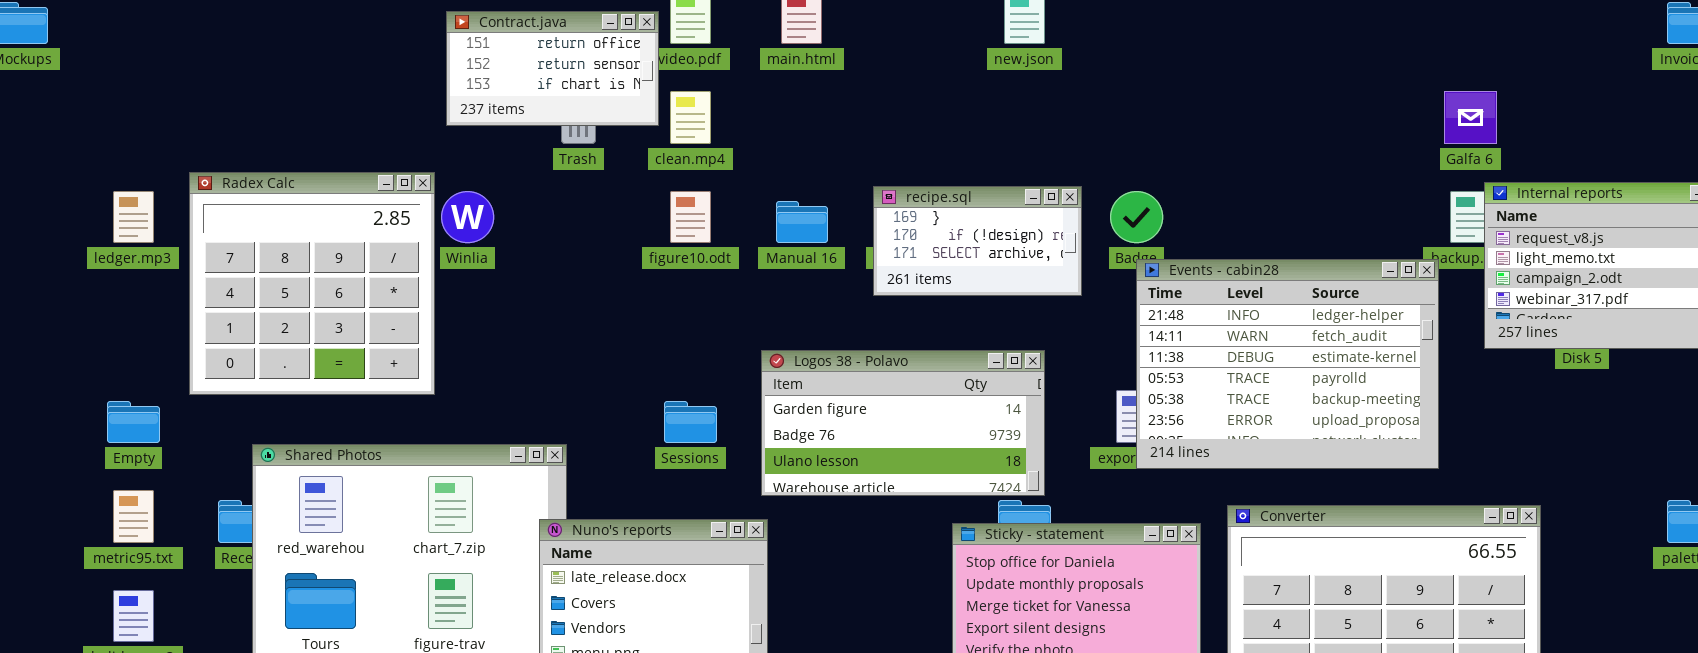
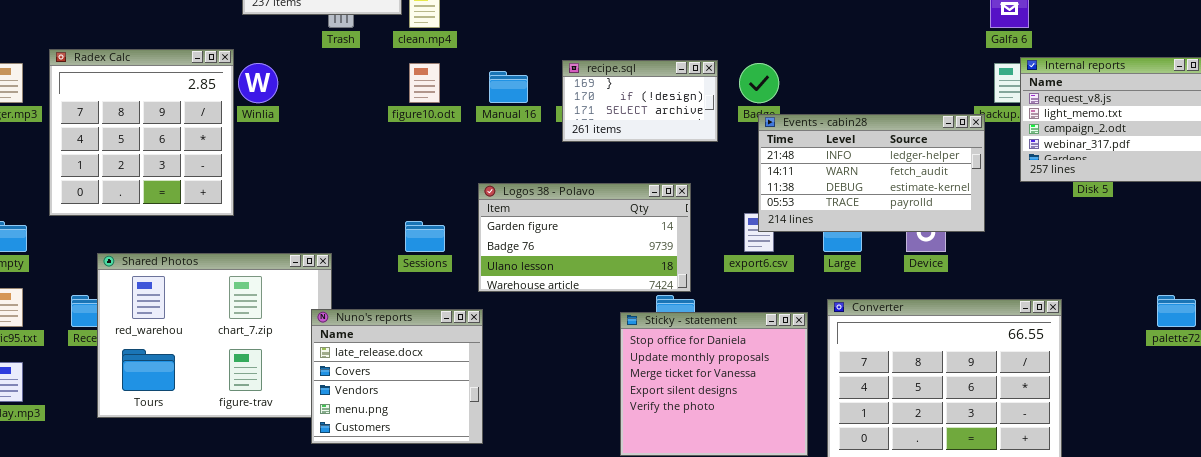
Events - cabin28: [1136,259,1439,469] -> [758,114,985,232], resized

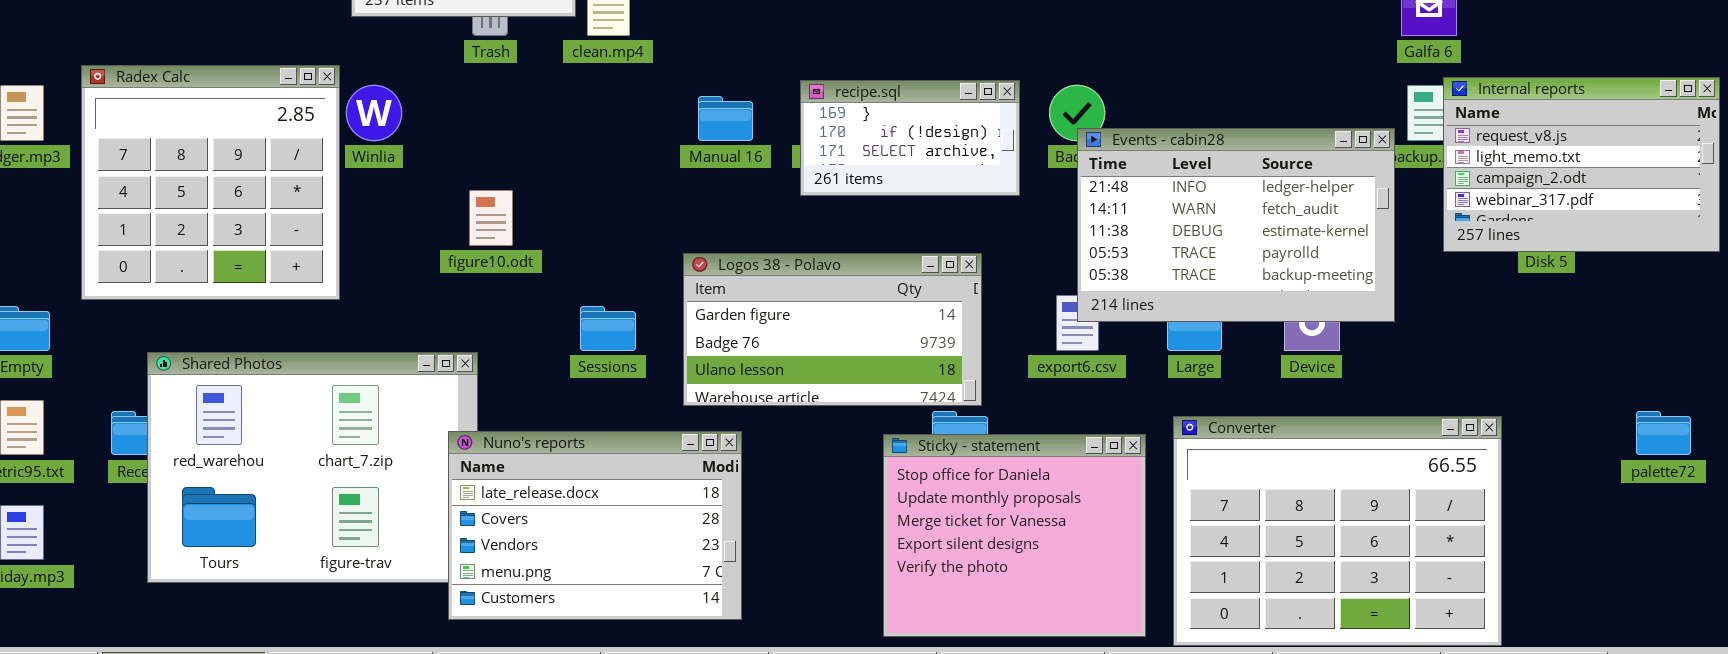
figure10.odt: [409,63,440,103] -> [469,190,513,246], moved
Events - cabin28: [758,114,985,232] -> [1077,128,1395,322], resized
Nuno's reports: [311,309,483,444] -> [448,431,742,620], resized

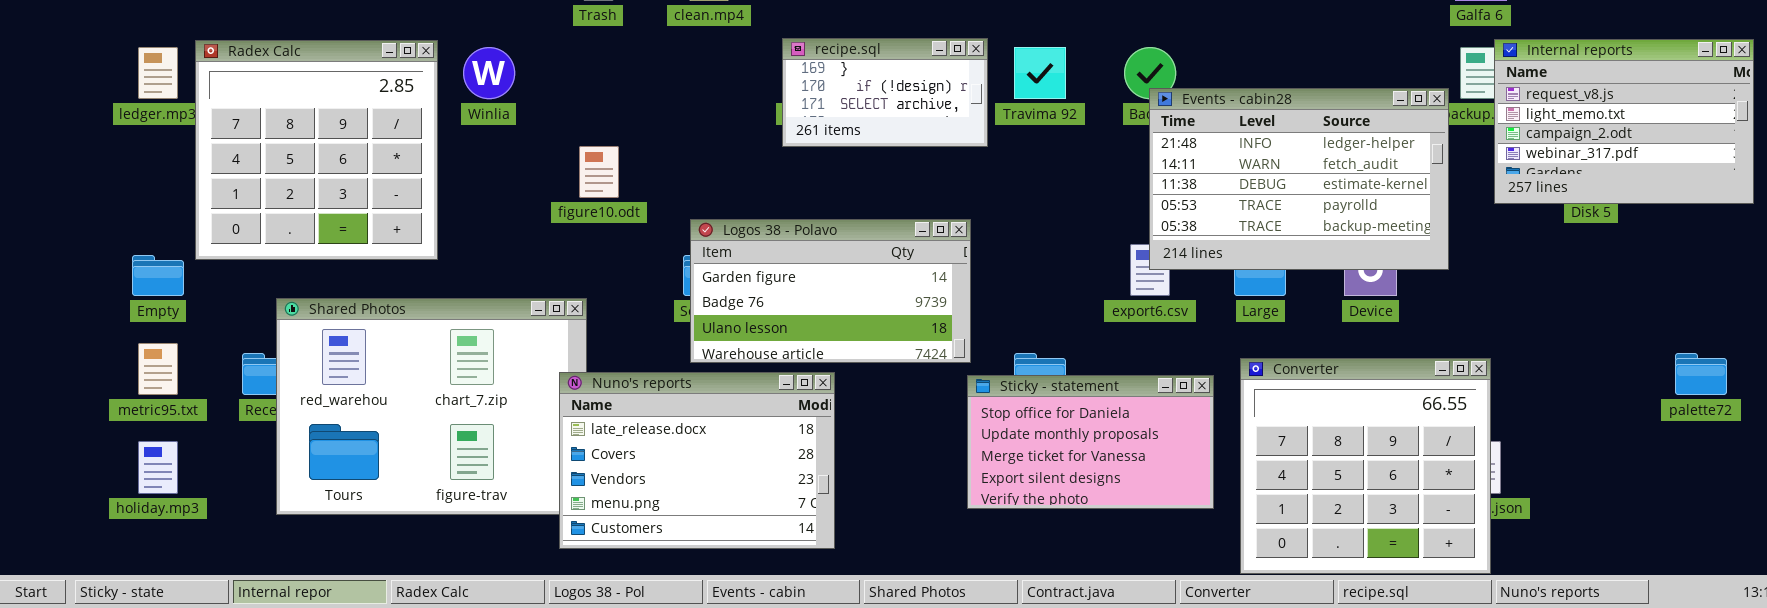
Radex Calc: [81,65,340,300] -> [195,40,438,260], moved
recipe.sql: [800,80,1020,196] -> [782,38,988,147], moved
Logos 38 - Polavo: [683,253,982,406] -> [690,219,971,363], moved
Converter: [1173,416,1502,646] -> [1240,358,1491,574], resized
Sticky - statement: [883,434,1146,637] -> [967,375,1214,509], resized

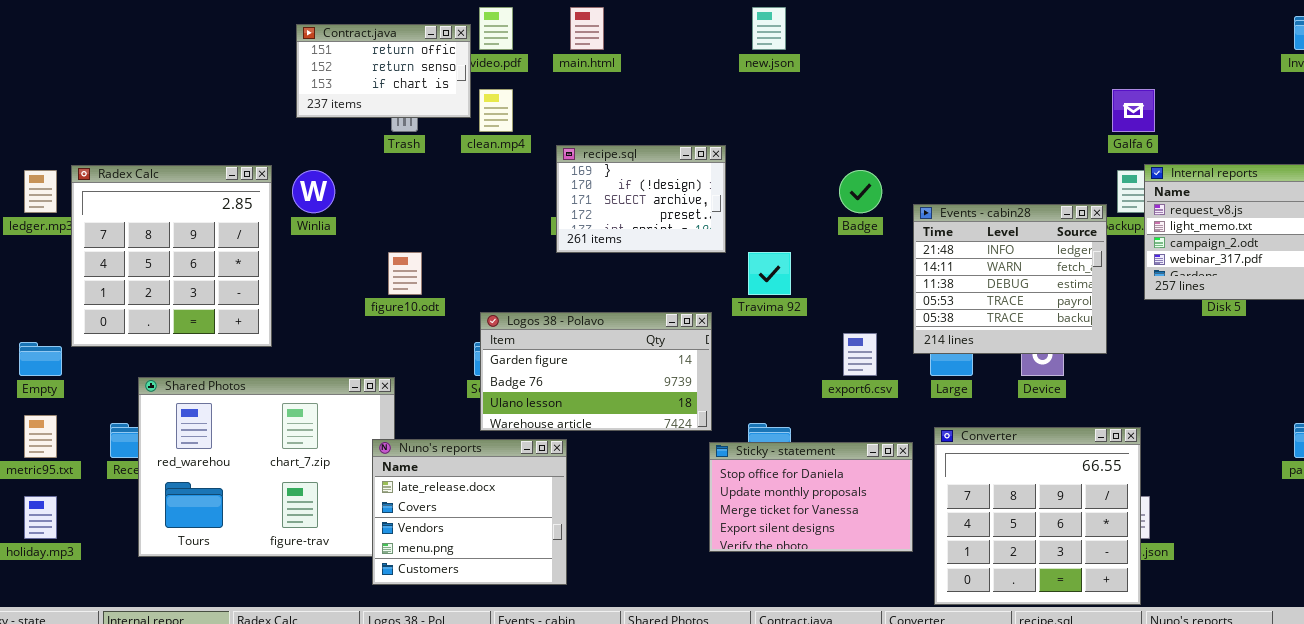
recipe.sql: [782,38,988,147] -> [556,145,726,253], resized
Travima 92: [1014,47,1066,99] -> [748,252,791,295], moved
Events - cabin28: [1149,88,1449,270] -> [913,204,1107,354], resized
Nuno's reports: [559,372,835,549] -> [372,439,567,585], resized

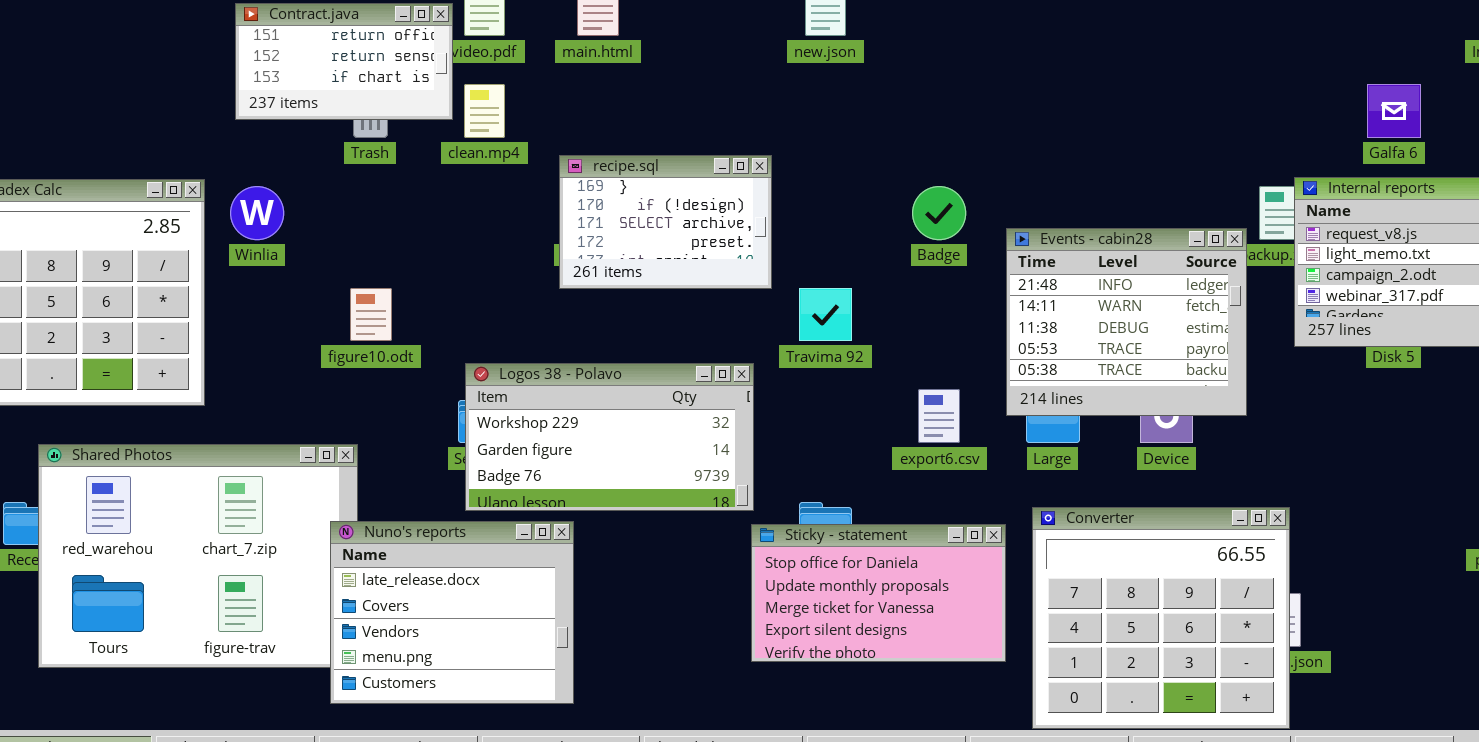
Galfa 6: [1112,89,1155,132] -> [1367,84,1421,138], moved
Logos 38 - Polavo: [480,312,712,431] -> [465,363,754,511], scrolled up 1 row

